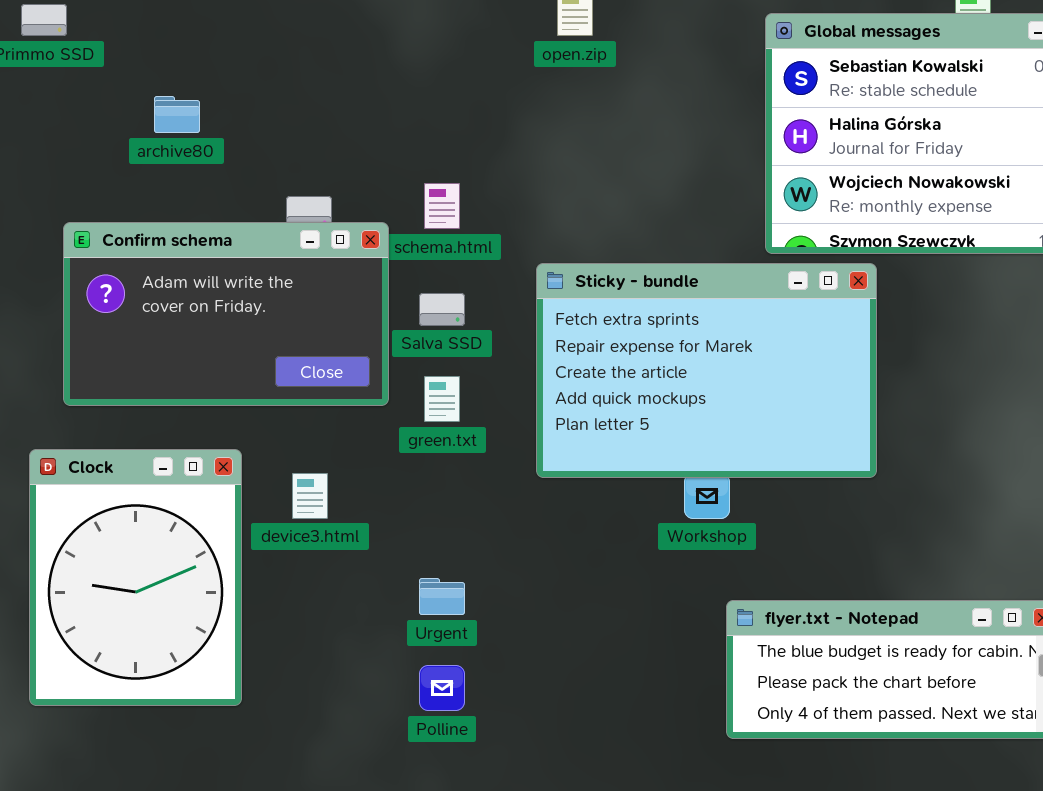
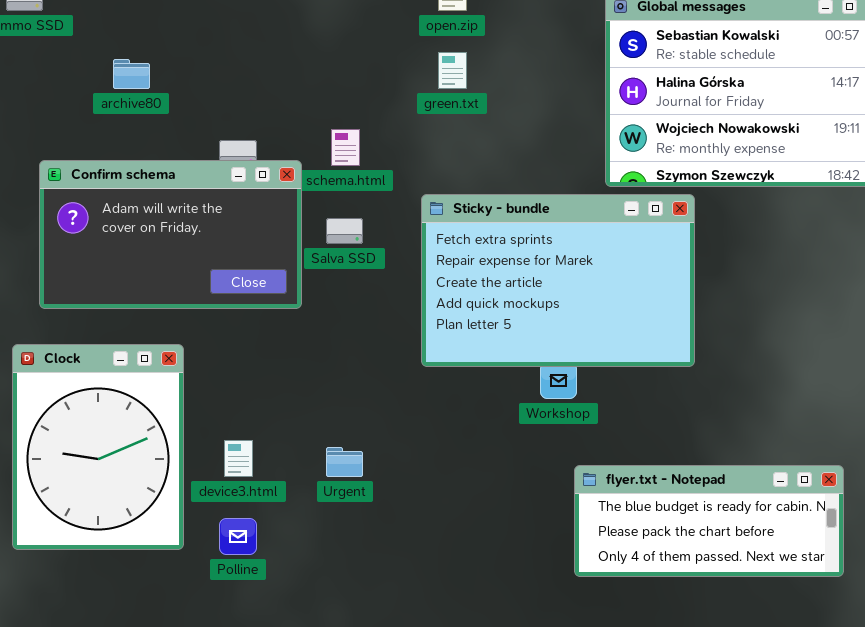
green.txt: [424,376,460,422] -> [438,52,467,89], moved
device3.html: [292,473,328,519] -> [224,440,253,477], moved
Polline: [419,665,465,711] -> [219,518,257,555], moved

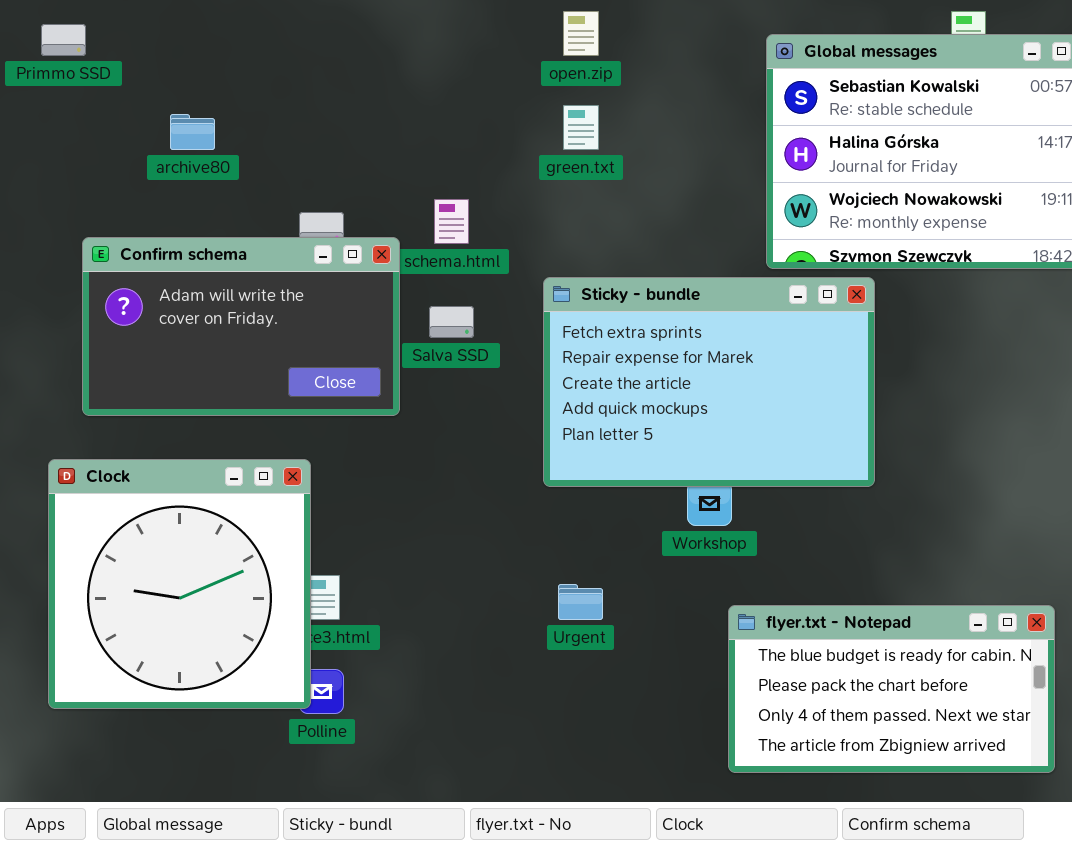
Clock: [12,344,184,550] -> [48,459,311,709], resized
Urgent: [326,447,363,477] -> [558,584,603,620], moved
flyer.txt - Notepad: [574,465,844,577] -> [728,605,1055,773], resized

